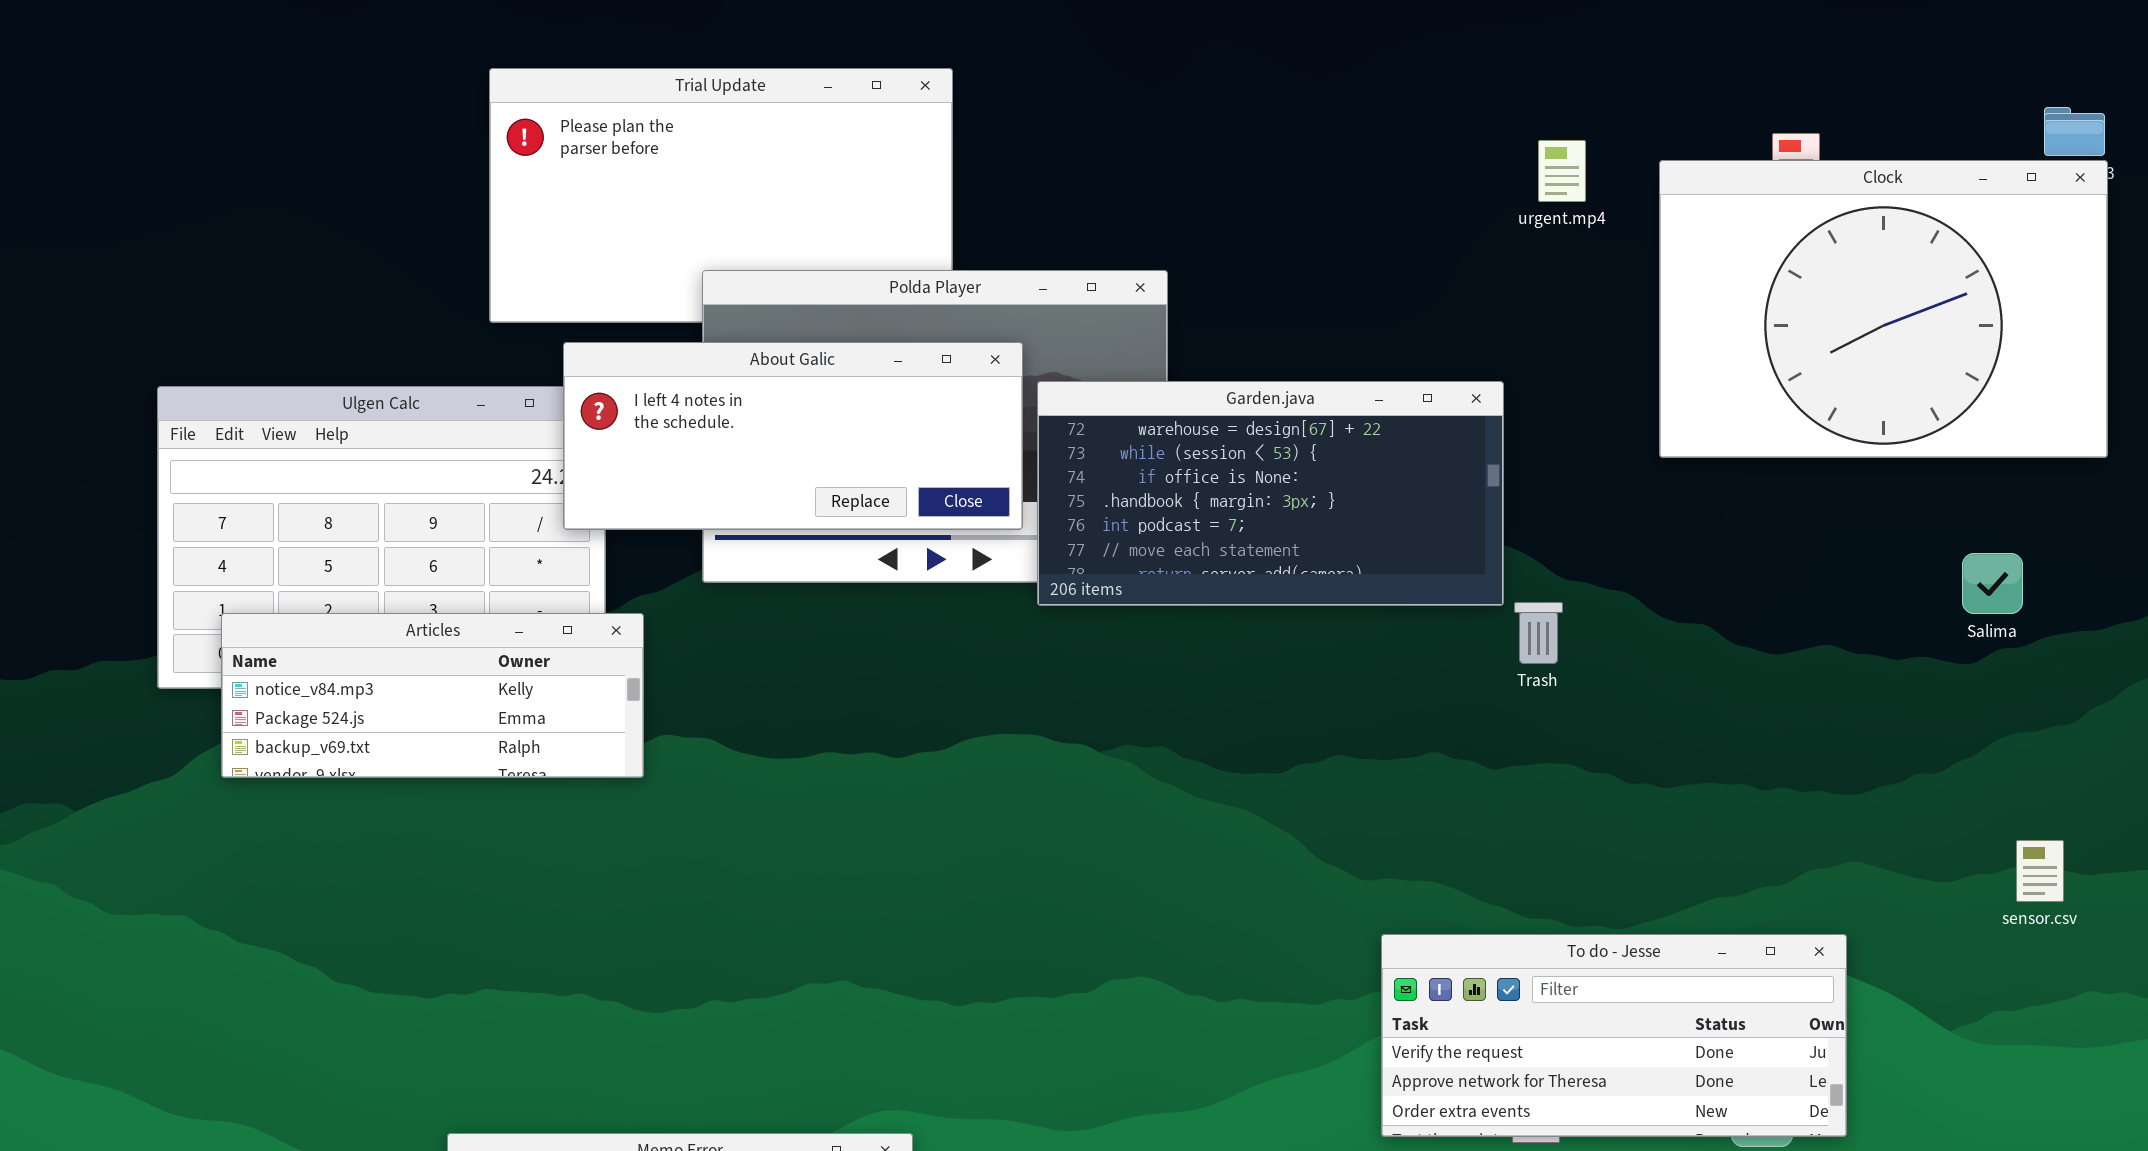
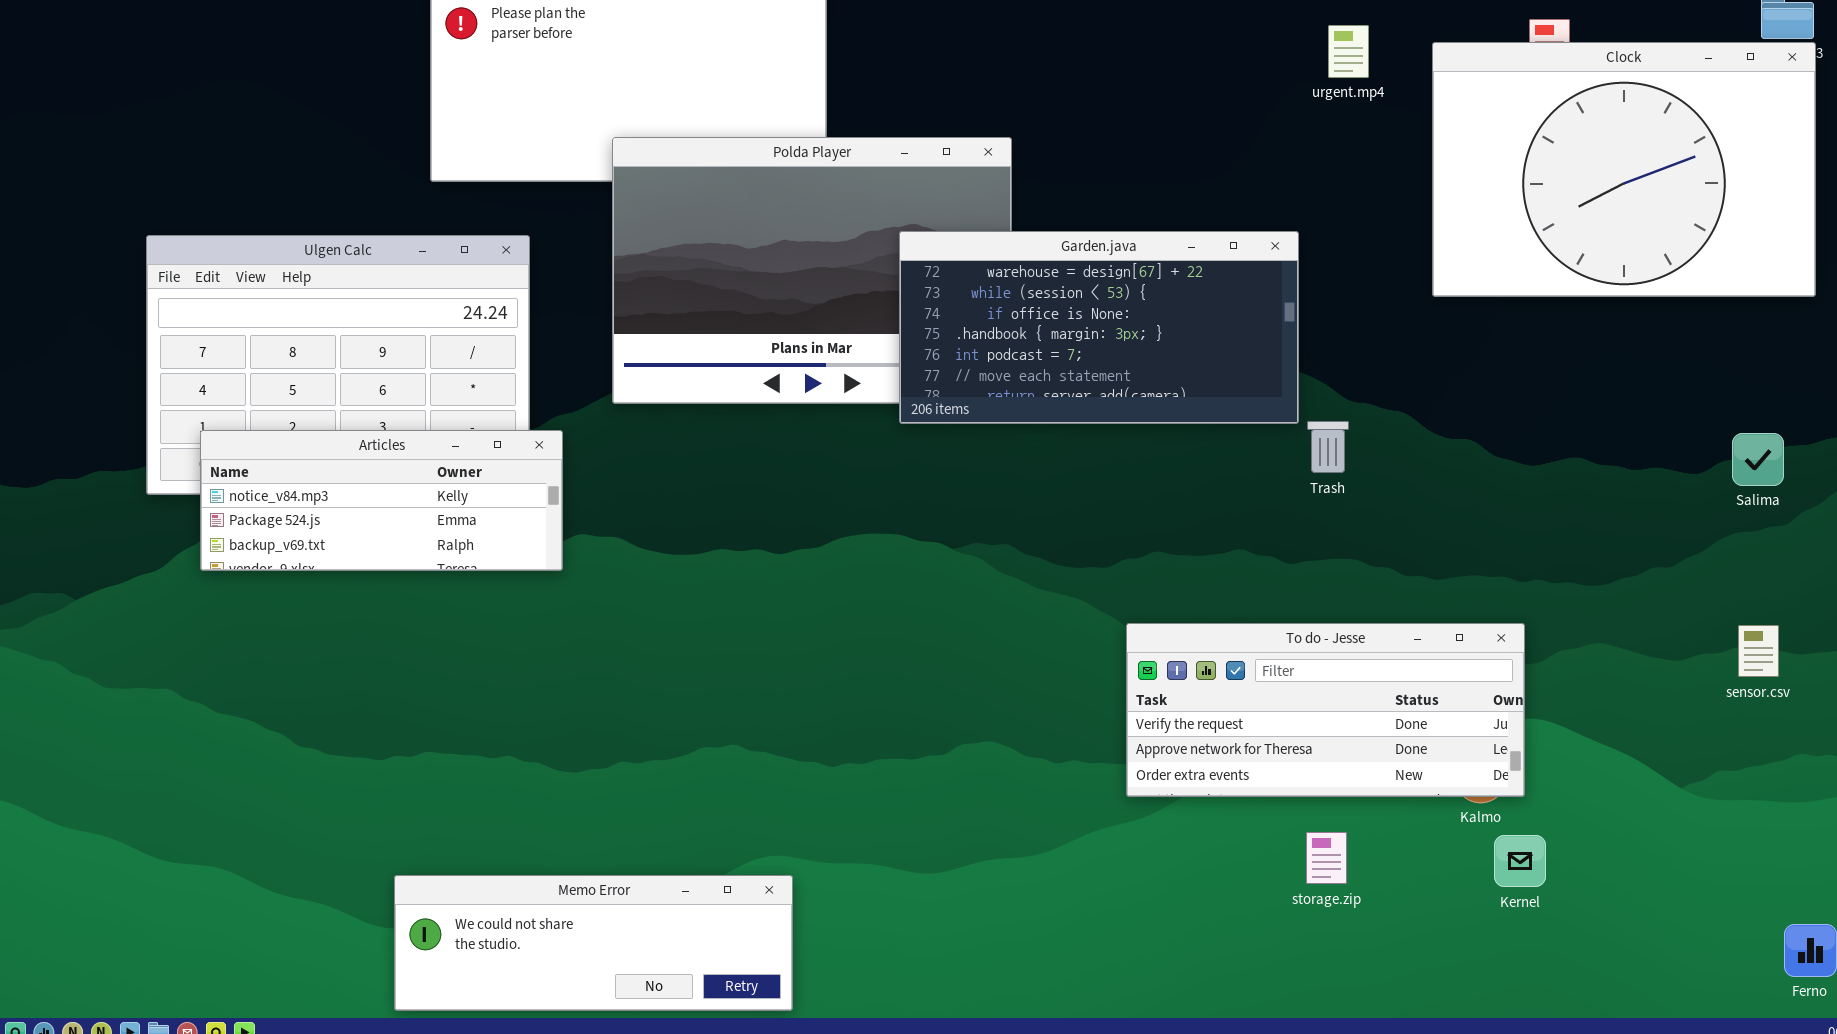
About Galic: [563,342,1023,530] -> none, closed
Salima: [1962,553,2023,614] -> [1732,433,1784,486], moved
To do - Jesse: [1381,934,1847,1137] -> [1126,623,1525,797], moved

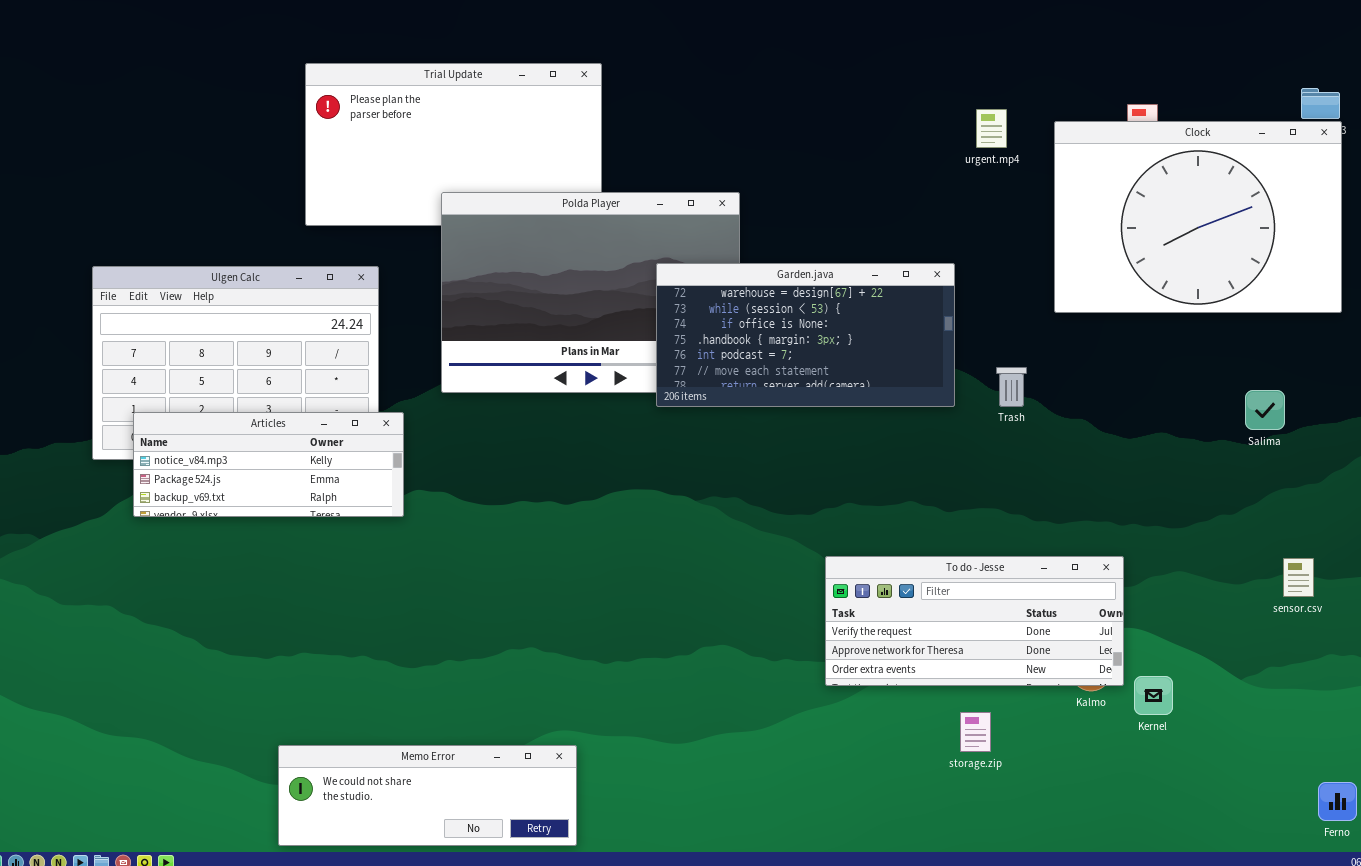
Trash: [1307,421,1349,473] -> [996,367,1027,407], moved
Salima: [1732,433,1784,486] -> [1245,390,1285,430], moved
Kernel: [1494,835,1546,887] -> [1134,676,1173,715], moved

